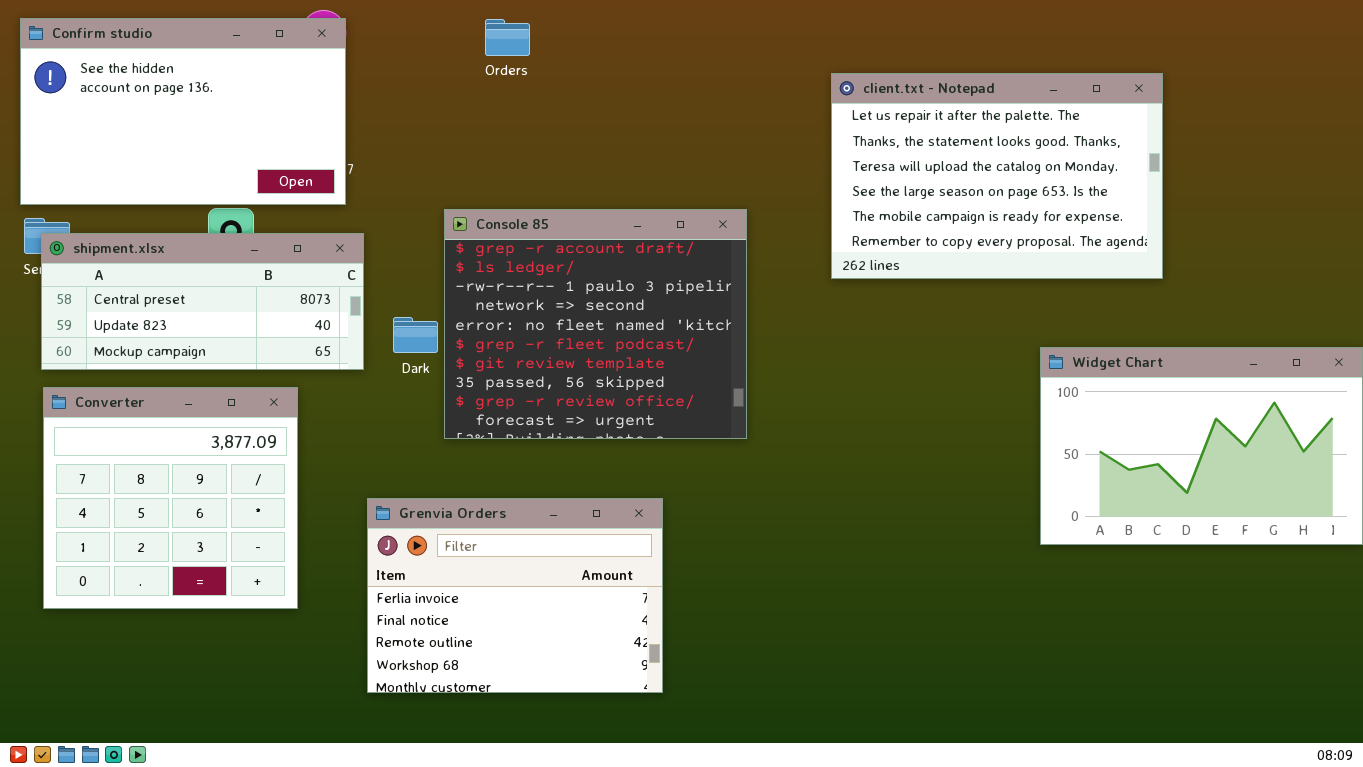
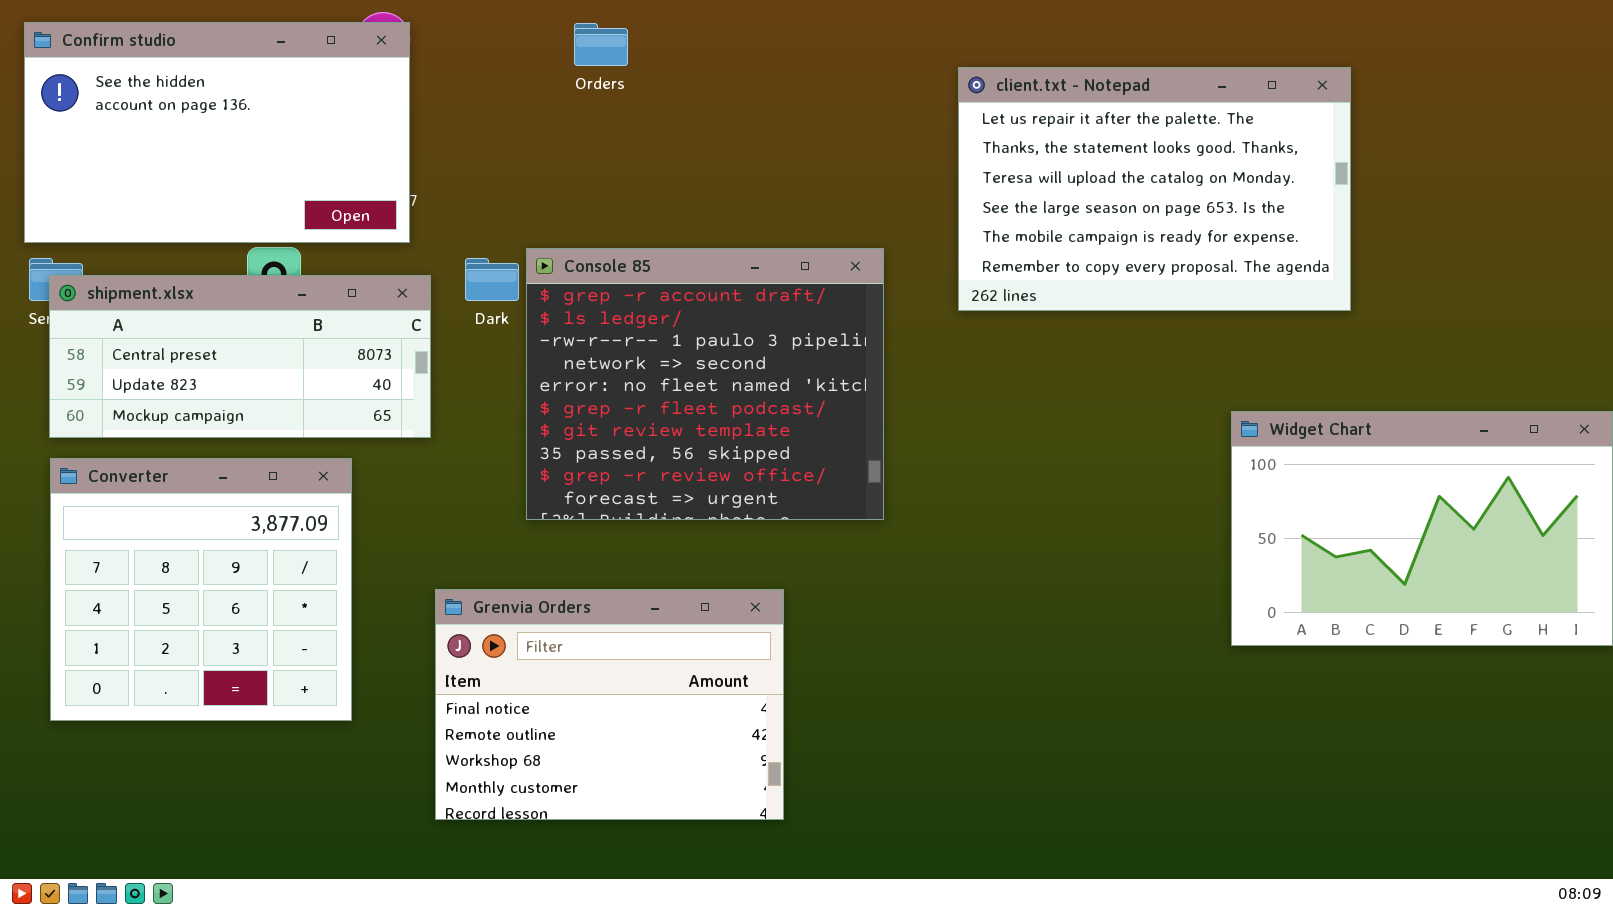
client.txt - Notepad: [831,73,1163,279] -> [958,67,1351,311], moved
Dark: [393,317,438,353] -> [465,258,519,301], moved
Grenvia Orders: [367,498,663,693] -> [435,589,784,820], scrolled down 1 row

